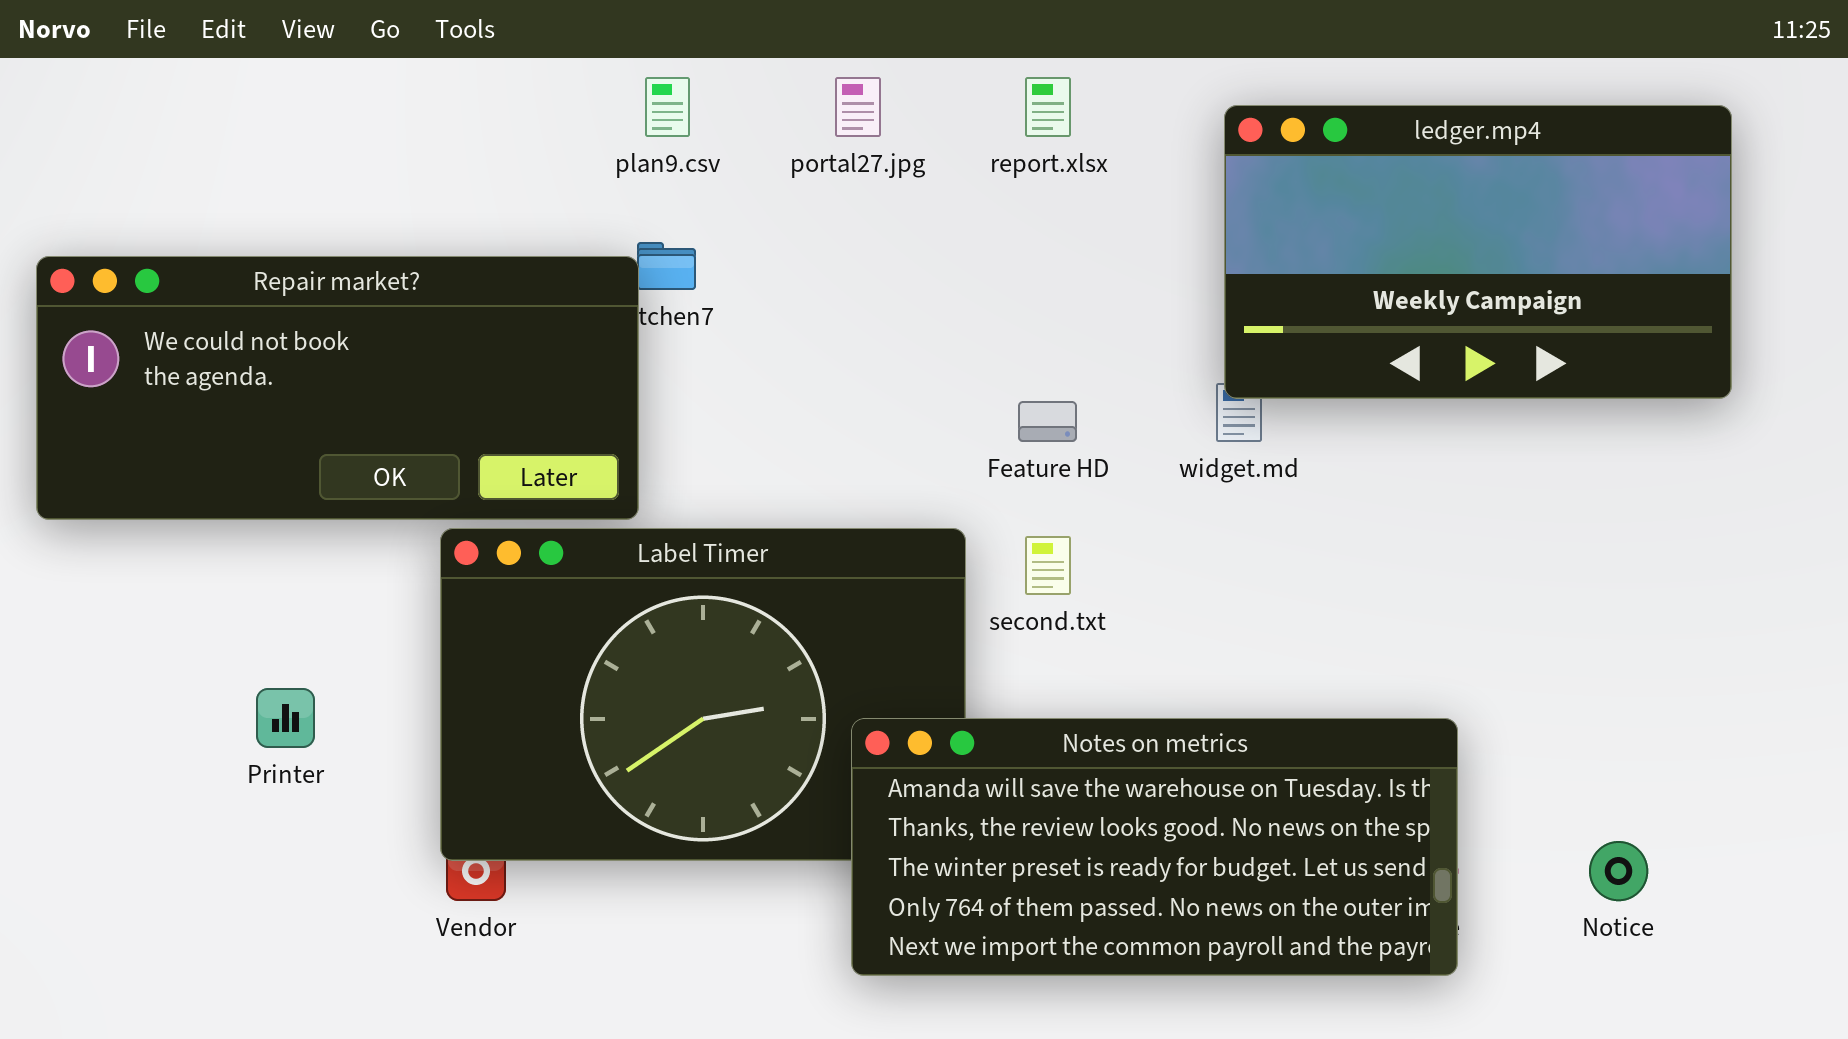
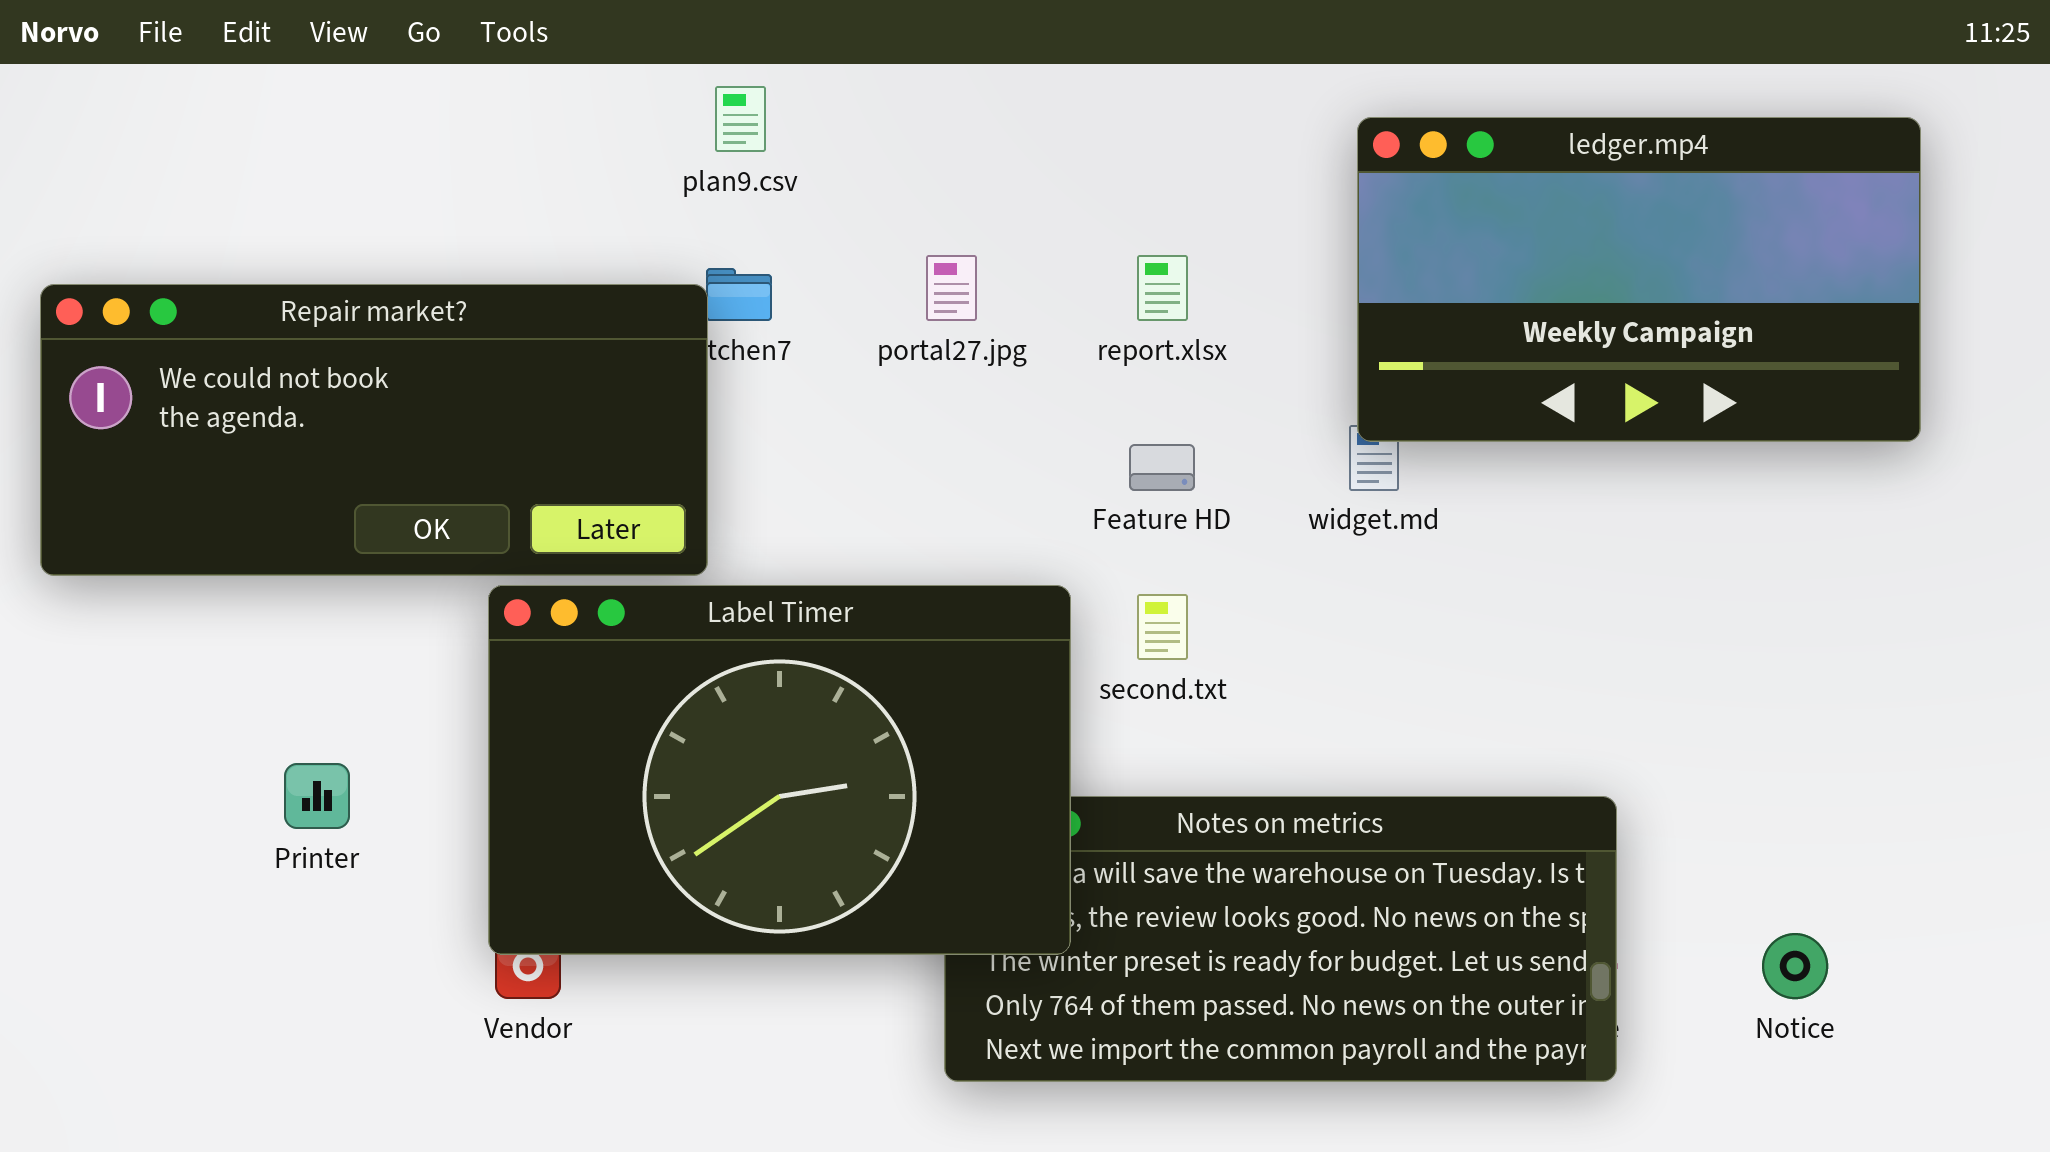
portal27.jpg: [835,77,881,137] -> [926,255,977,321], moved
report.xlsx: [1025,77,1071,137] -> [1137,255,1188,321], moved
Label Timer: [440,528,966,861] -> [488,585,1071,955], raised

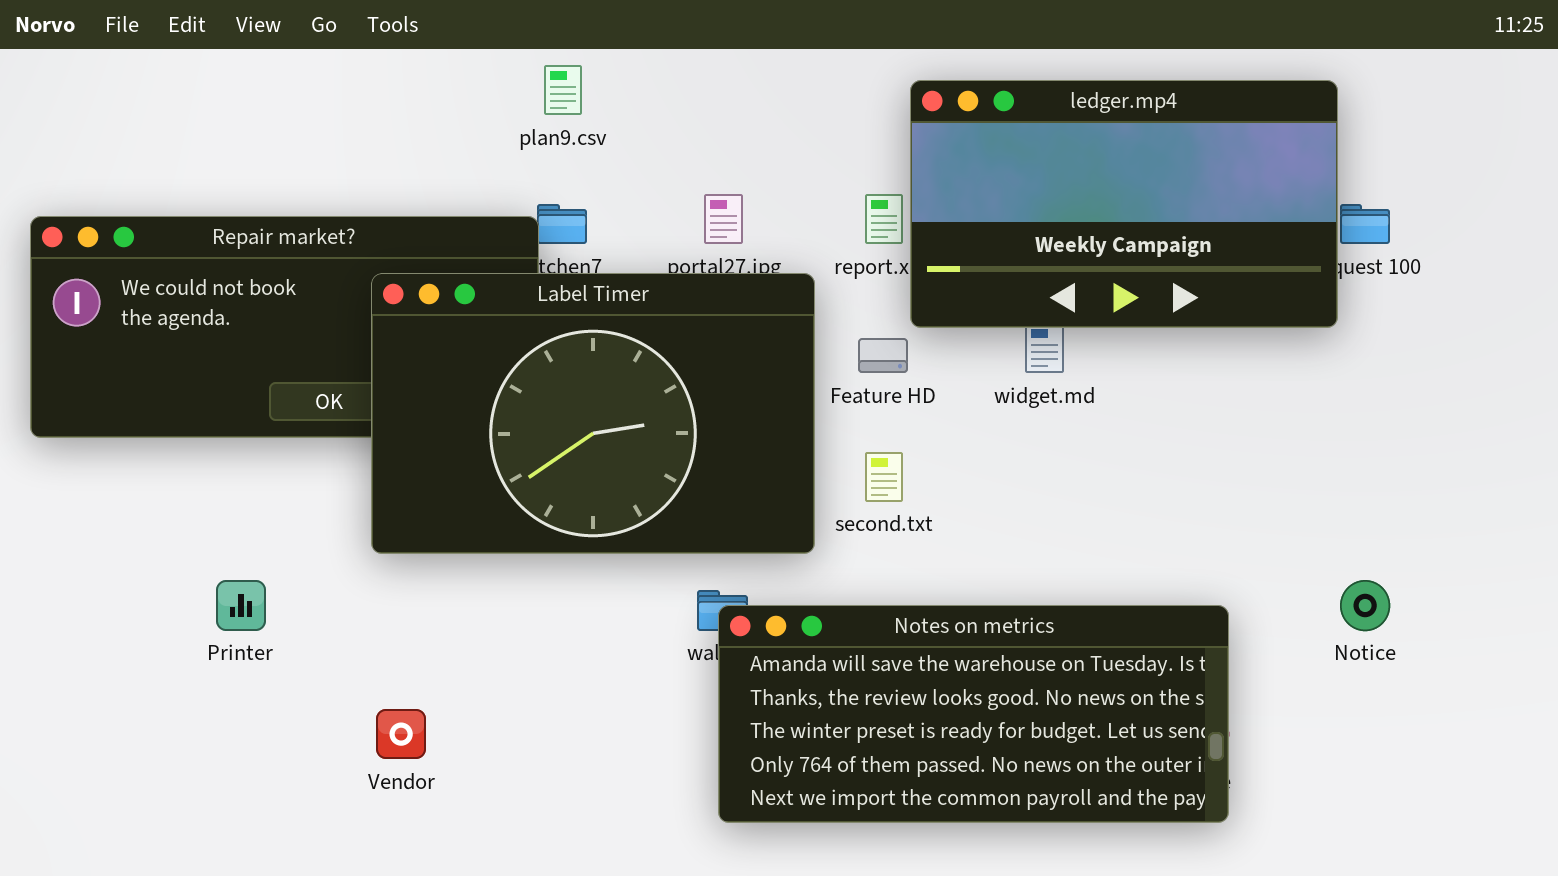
ledger.mp4: [1357,117,1921,442] -> [910,80,1338,328], moved
Label Timer: [488,585,1071,955] -> [371,273,815,554], moved
Notice: [1762,933,1828,999] -> [1340,580,1390,631], moved

